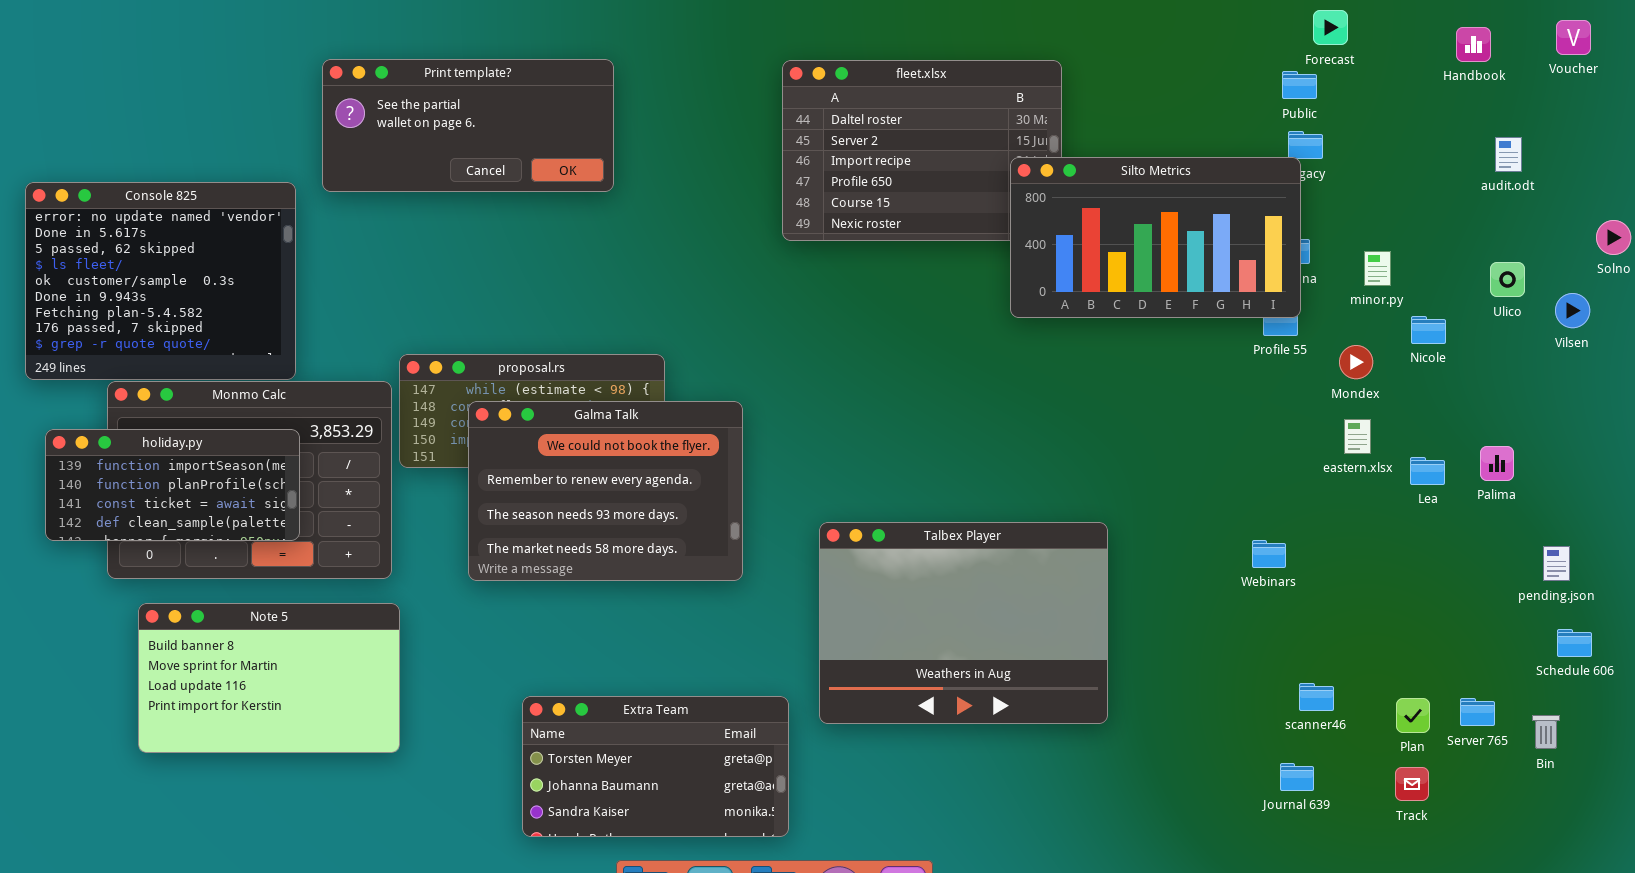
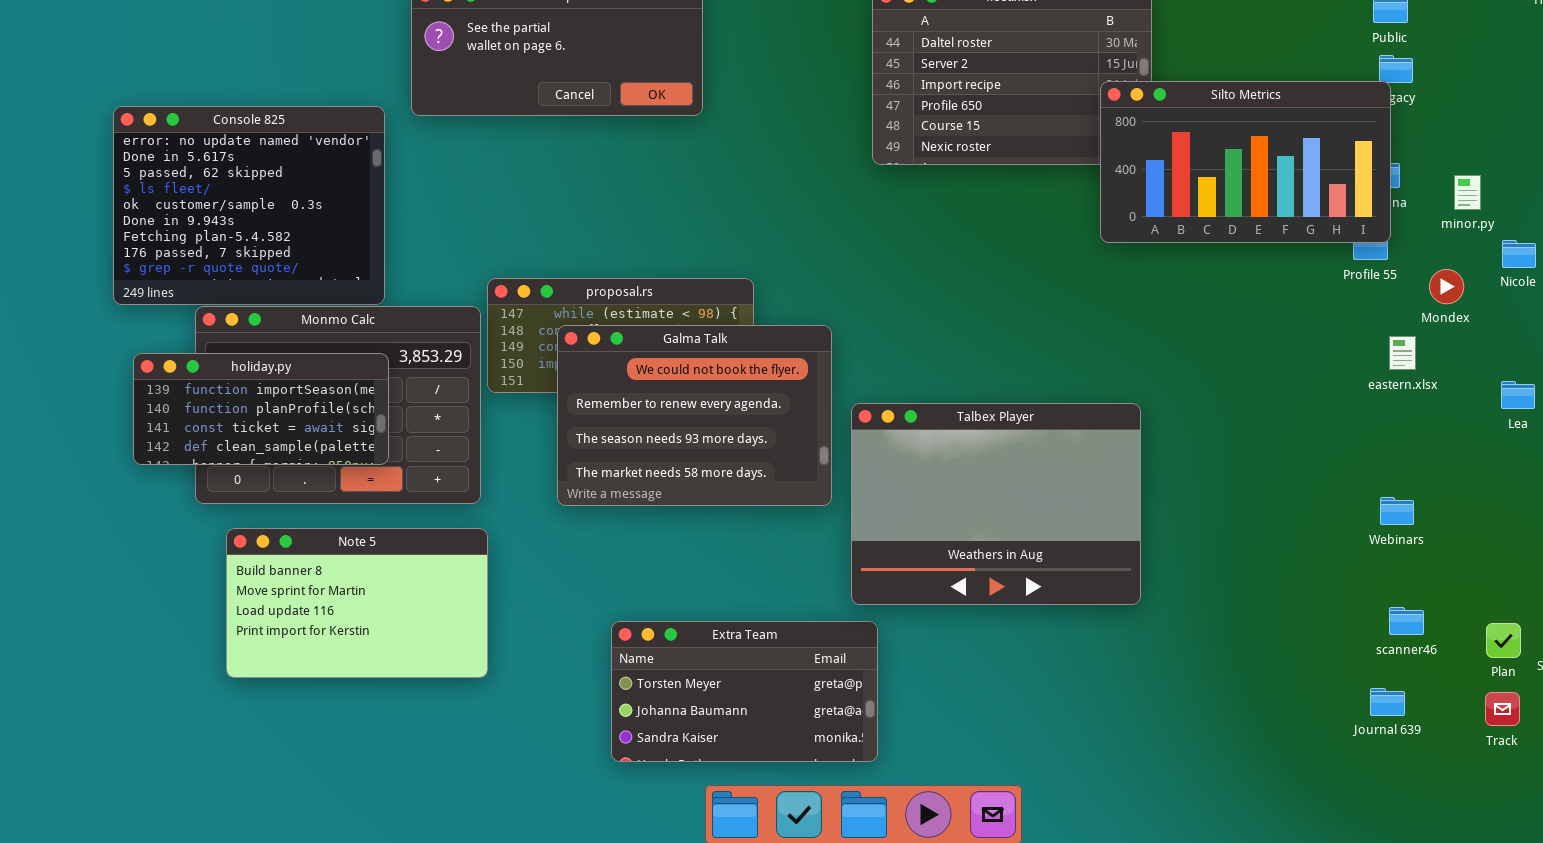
eastern.xlsx: [1344,419,1371,454] -> [1389,336,1416,370], moved
Talbex Player: [819,522,1108,724] -> [851,403,1141,605], moved
Webinars: [1252,540,1286,568] -> [1380,497,1414,525], moved

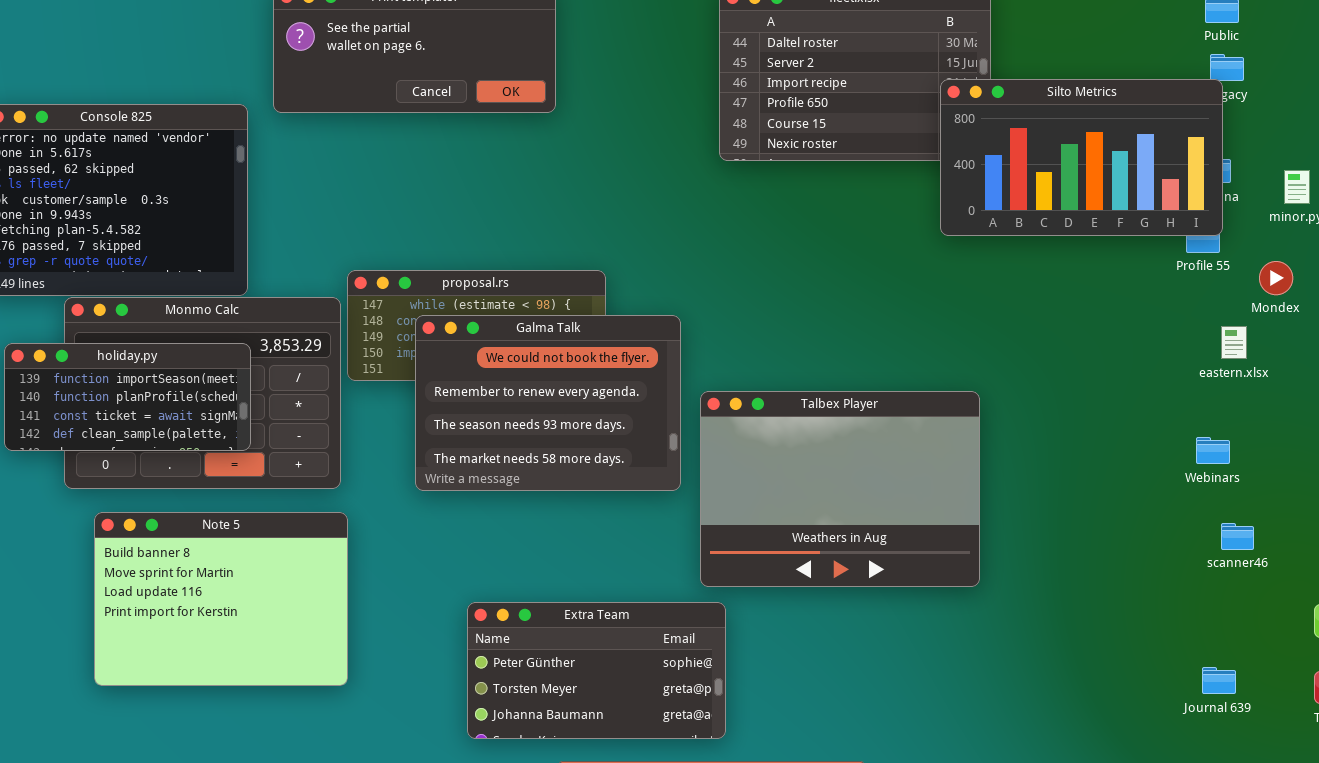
Webinars: [1380,497,1414,525] -> [1196,437,1230,464], moved
Note 5: [226,528,488,678] -> [94,512,348,686], resized
scanner46: [1389,607,1424,635] -> [1221,523,1254,550], moved
Extra Team: [611,621,878,762] -> [467,602,726,739], scrolled up 1 row

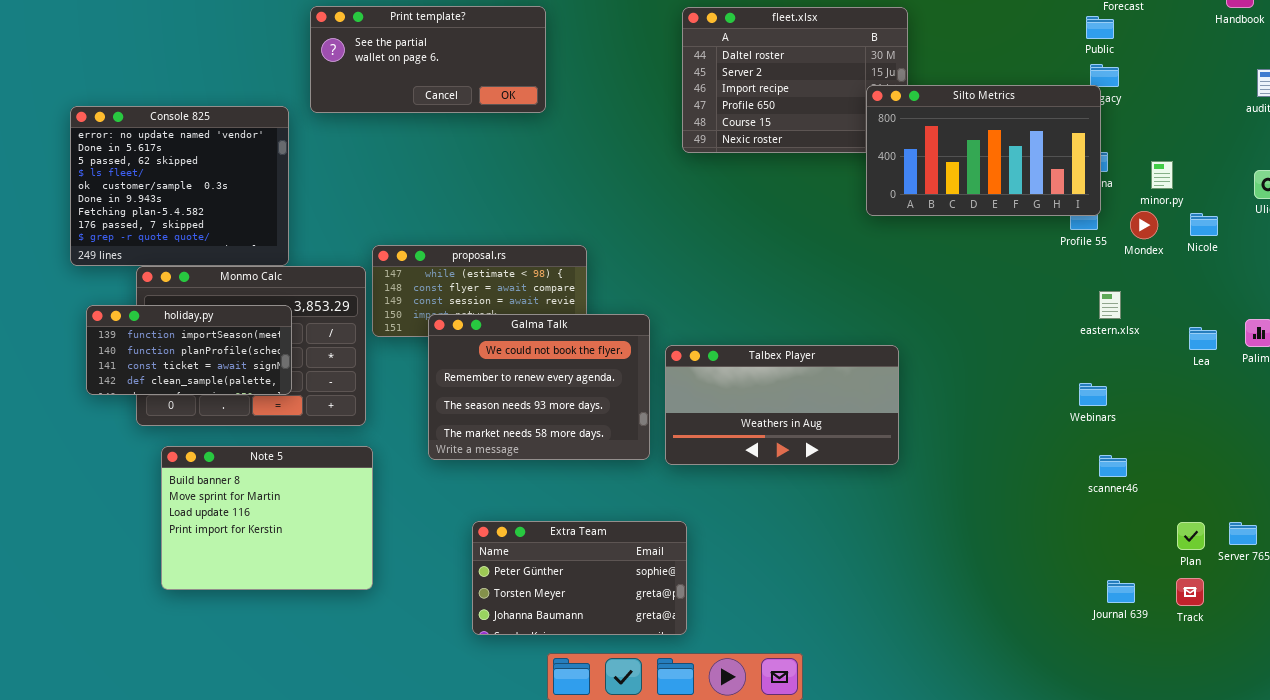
Mondex: [1259,261,1293,295] -> [1130,211,1158,239], moved
Galma Talk: [415,315,681,491] -> [428,314,650,460], moved
Talbex Player: [700,391,980,587] -> [665,345,899,465], resized
Journal 639: [1202,667,1236,694] -> [1107,580,1135,603], moved

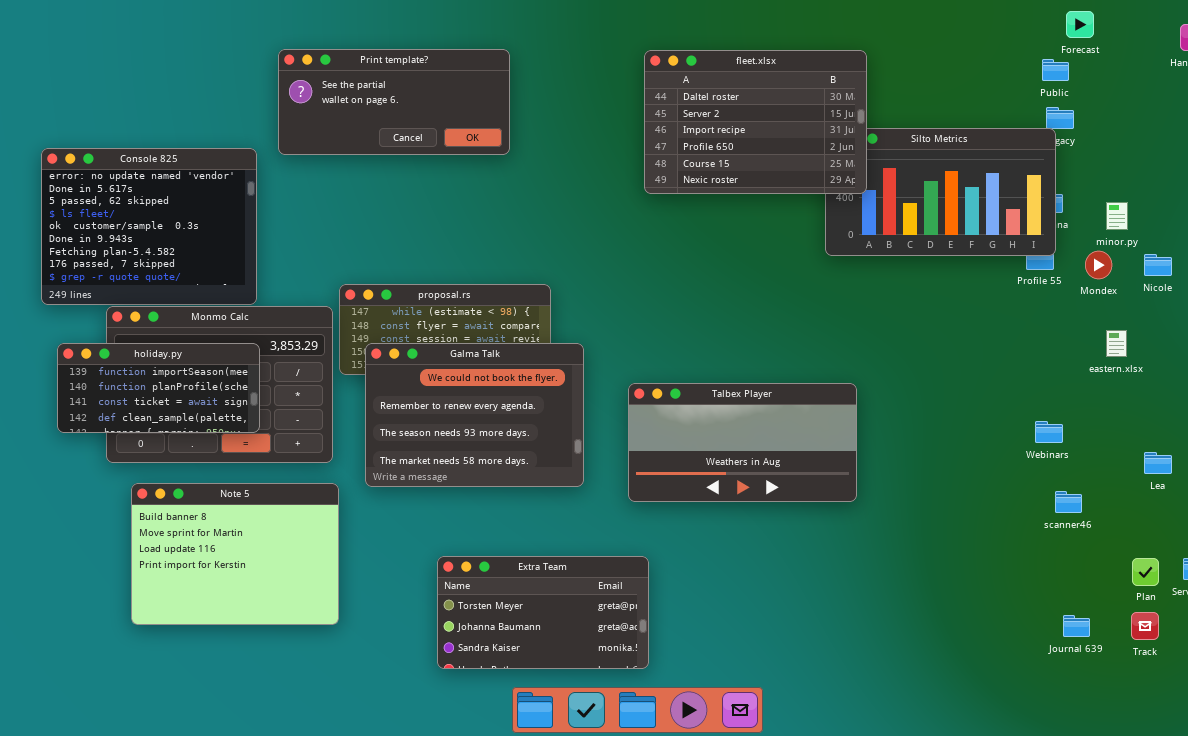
fleet.xlsx: [682,7,908,153] -> [644,50,867,194], raised
eastern.xlsx: [1099,291,1121,319] -> [1106,330,1127,357], moved
Galma Talk: [428,314,650,460] -> [365,343,584,487], moved
Lea: [1189,327,1217,350] -> [1144,452,1172,474], moved
Extra Team: [472,521,687,635] -> [437,556,649,669], scrolled down 1 row

